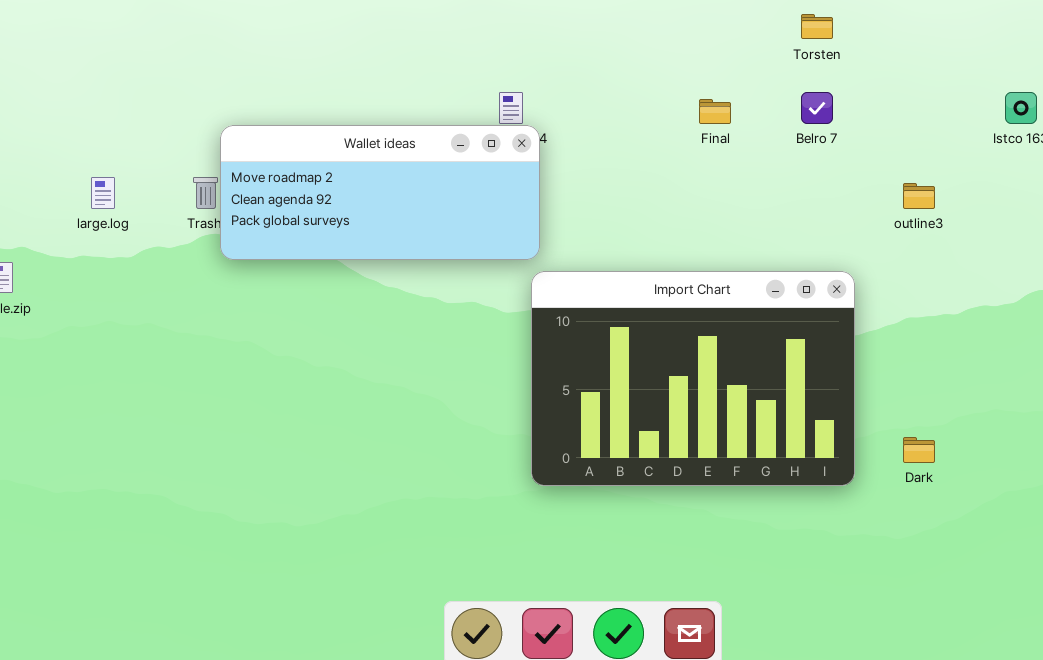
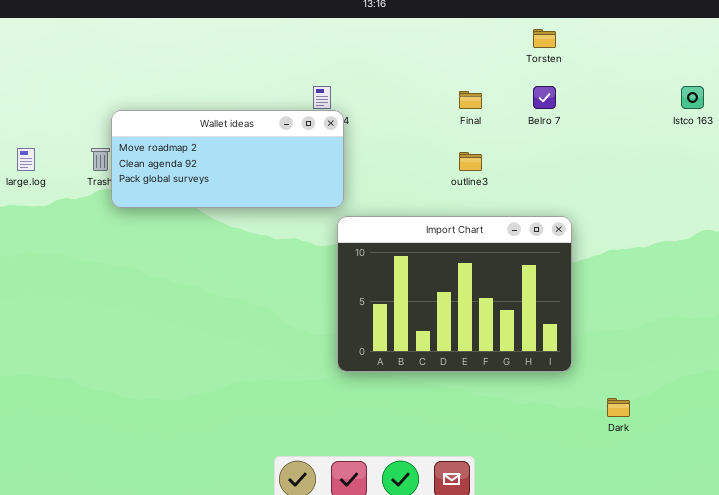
outline3: [903,183,935,209] -> [459,152,482,171], moved
Dark: [903,437,935,463] -> [607,398,630,417], moved

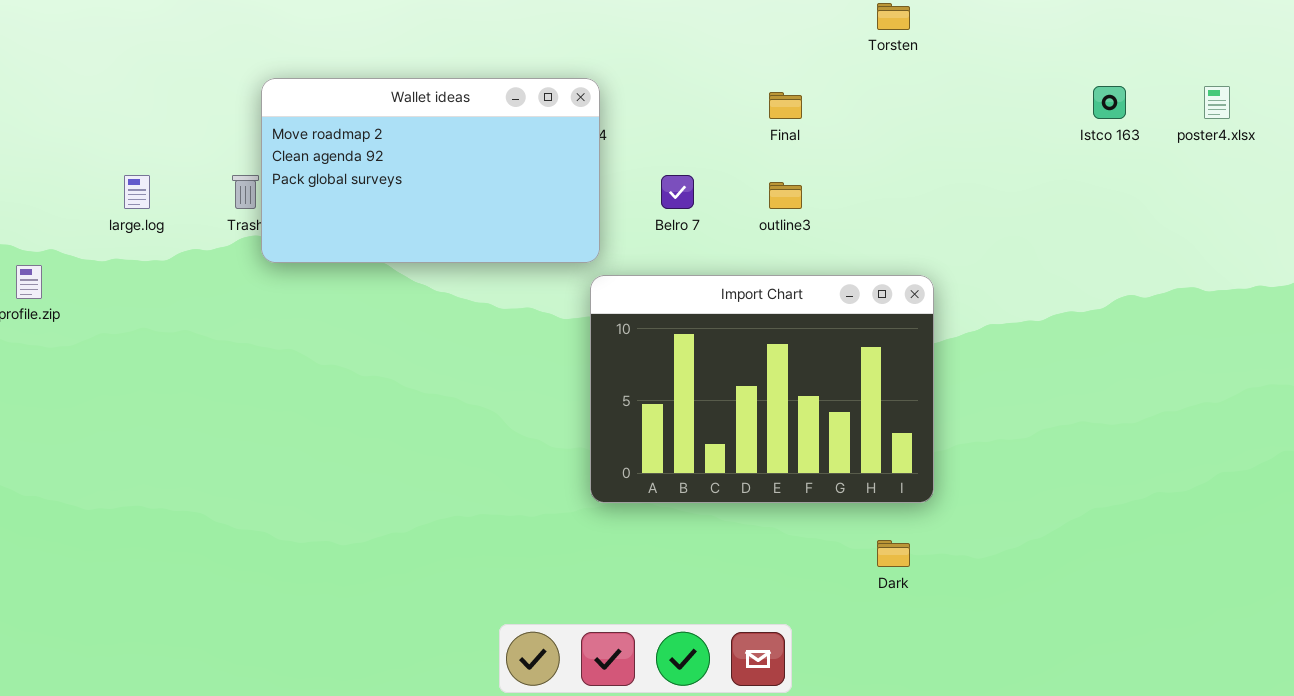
Belro 7: [533,86,556,109] -> [661,175,694,209], moved
Wallet ideas: [111,110,344,208] -> [261,78,600,263], resized
Dark: [607,398,630,417] -> [877,540,910,567], moved

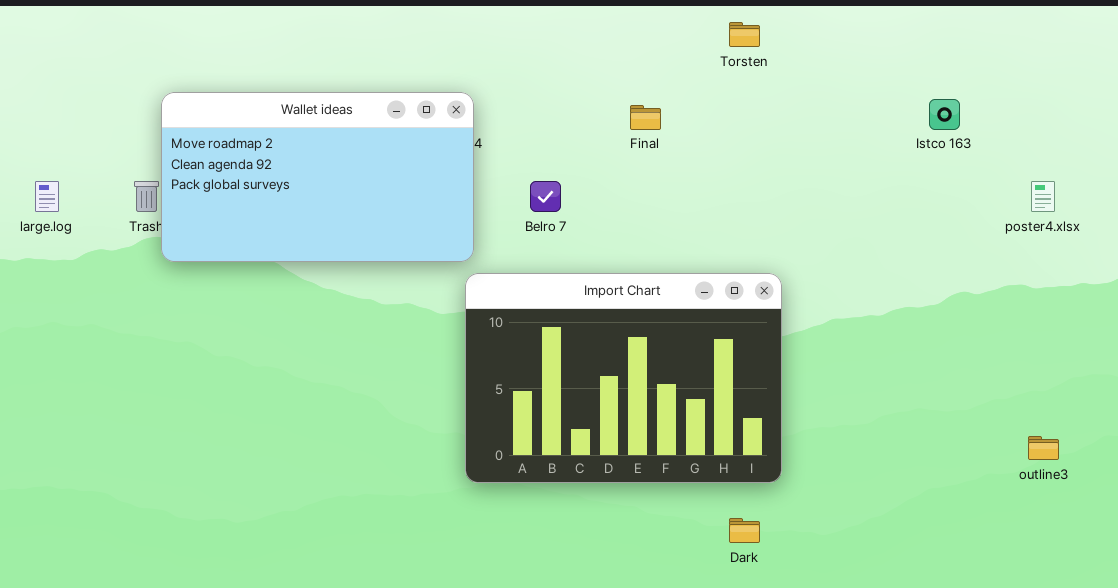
poster4.xlsx: [1204,86,1230,119] -> [1031,181,1055,212], moved
outline3: [769,182,802,209] -> [1028,436,1059,460], moved

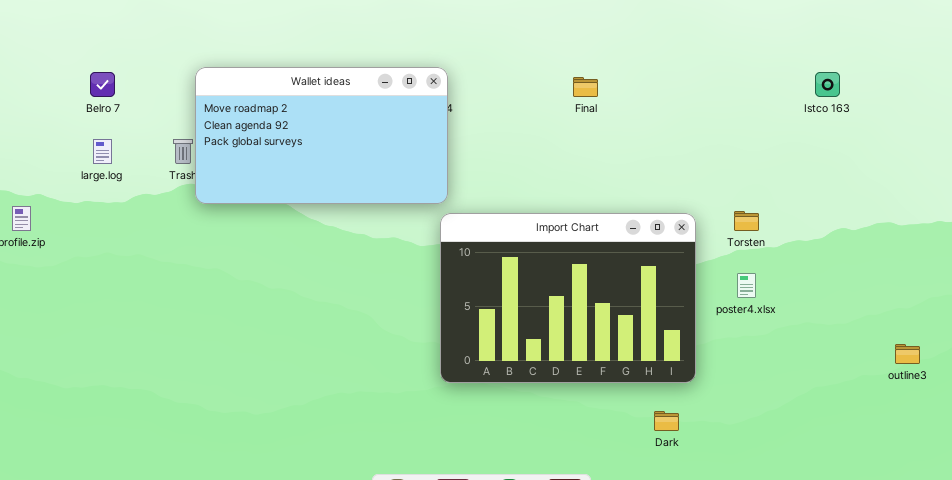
Torsten: [729,22,760,47] -> [734,211,759,231], moved
Belro 7: [530,181,561,212] -> [90,72,115,97], moved
poster4.xlsx: [1031,181,1055,212] -> [737,273,756,298], moved

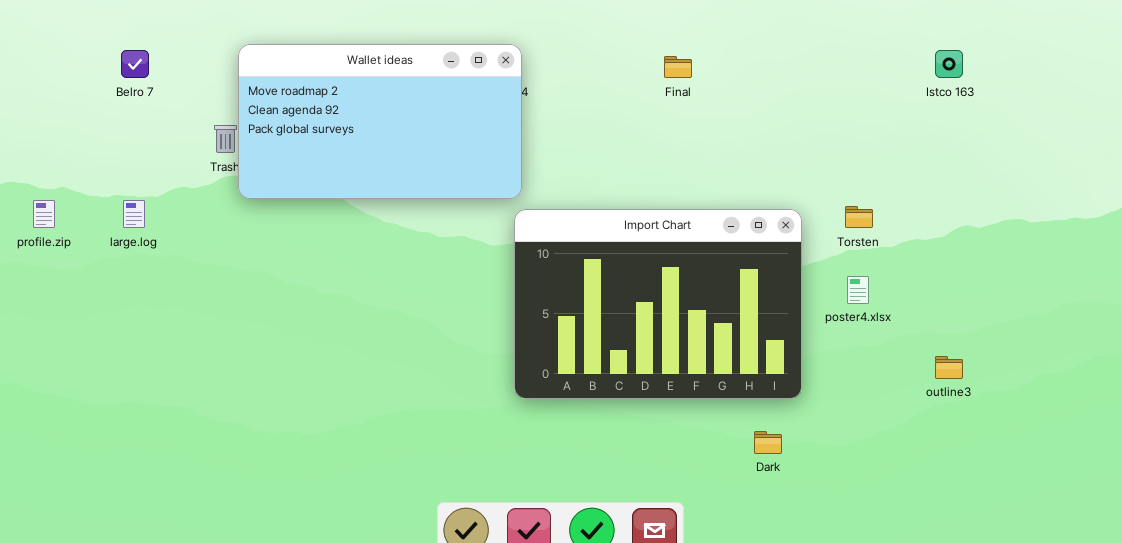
large.log: [93,139,112,164] -> [123,200,145,228], moved
outline3: [895,344,920,364] -> [935,356,963,379], moved

